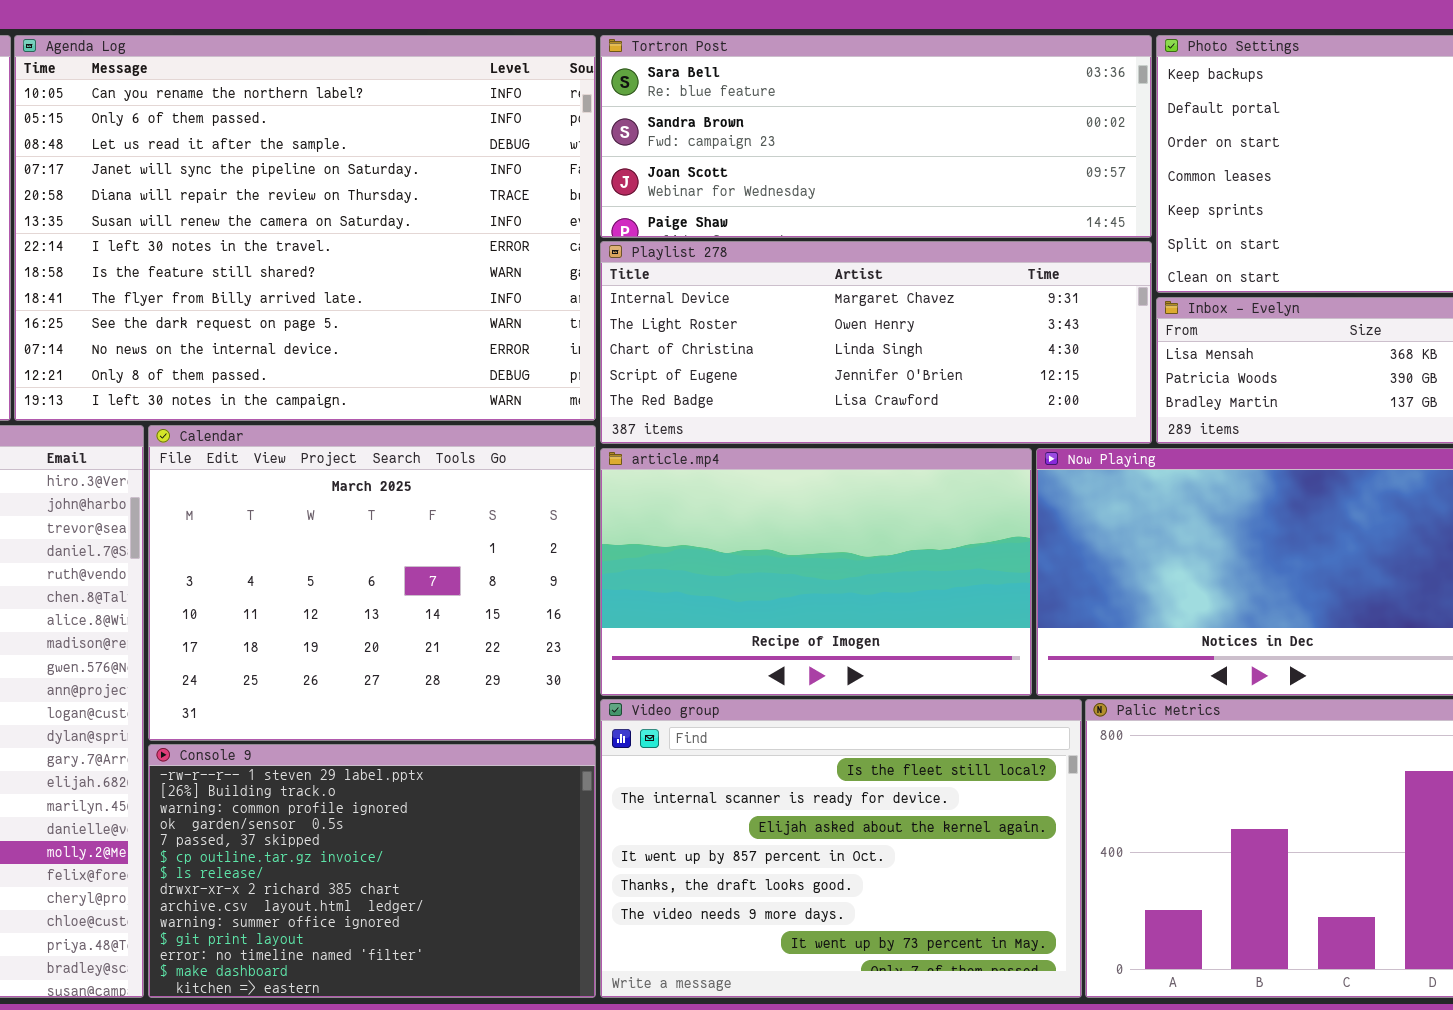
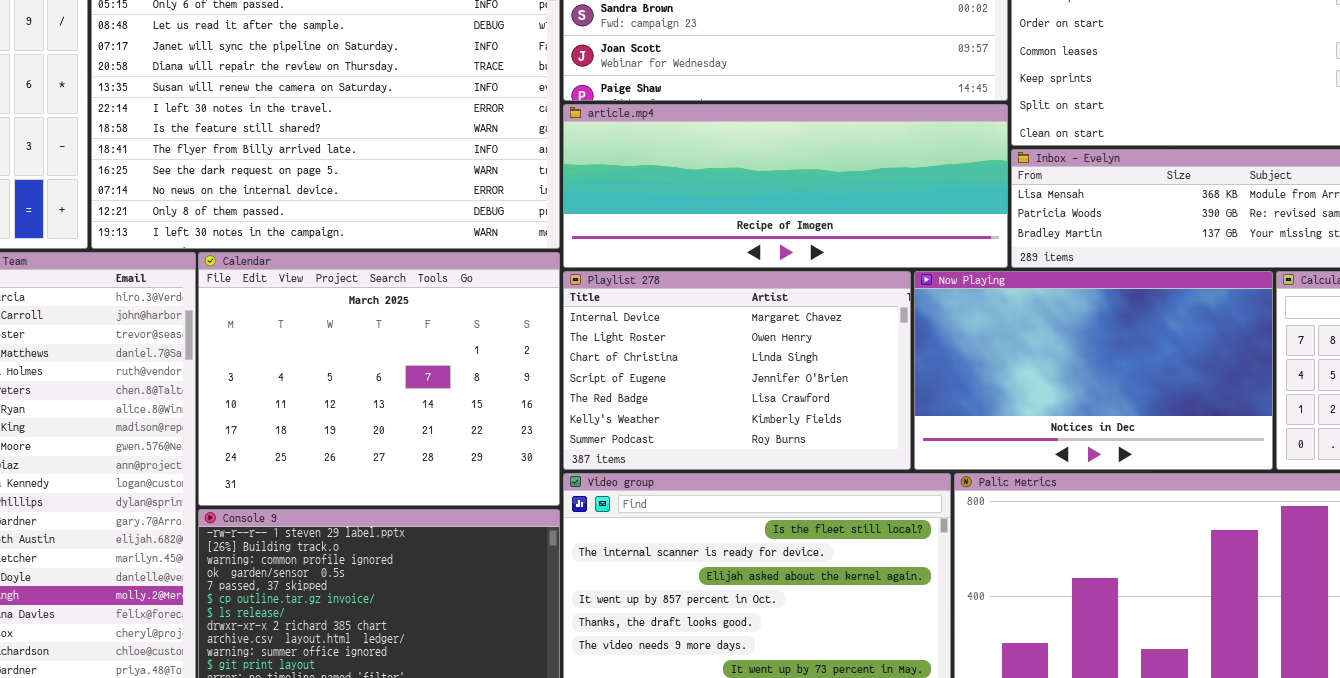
Playlist 278: [600,241,1152,444] -> [563,271,911,470], moved, resized
article.mp4: [600,448,1032,696] -> [563,104,1008,268], moved, resized

